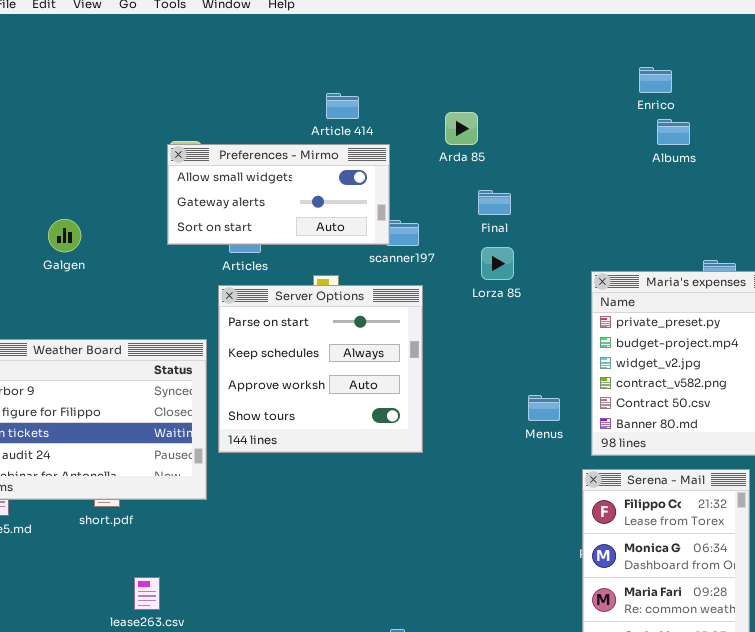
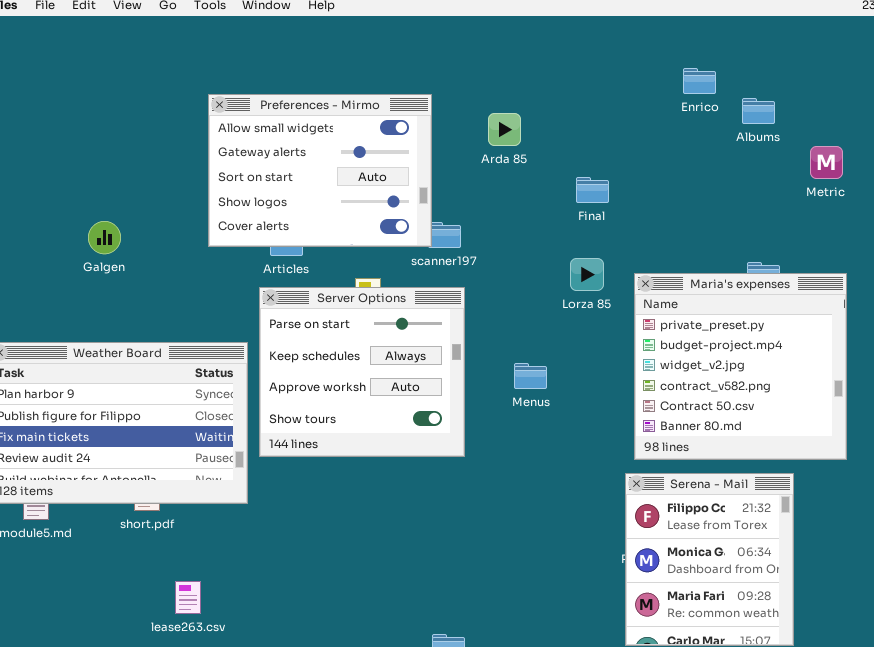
Albums: [657,119,690,145] -> [742,98,775,124], moved
Preferences - Mirmo: [167,144,390,245] -> [208,94,432,247], resized
Final: [478,190,511,215] -> [576,177,609,203], moved
Lorza 85: [481,247,514,280] -> [570,258,604,291], moved
Menus: [528,395,560,421] -> [514,363,547,389], moved

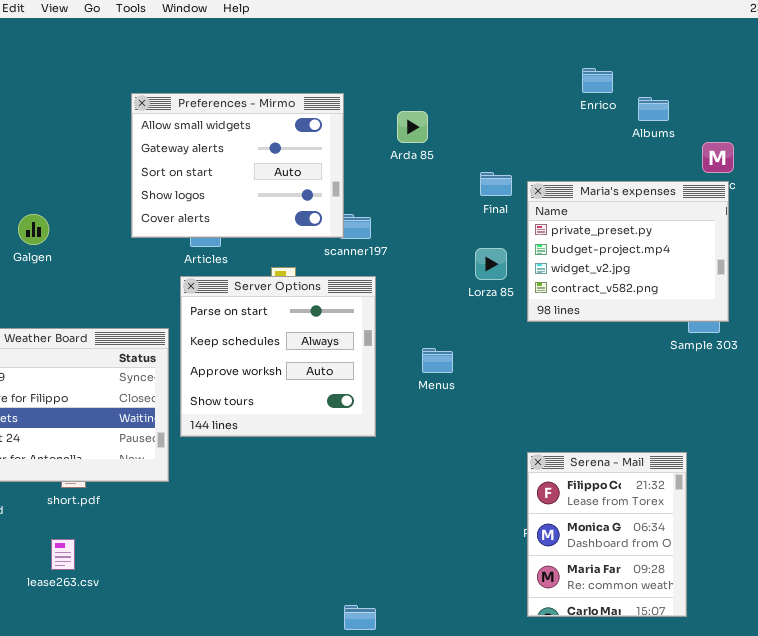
Maria's expenses: [634,273,847,460] -> [527,181,729,322], moved, resized
lease263.csv: [175,581,201,614] -> [51,539,75,570], moved

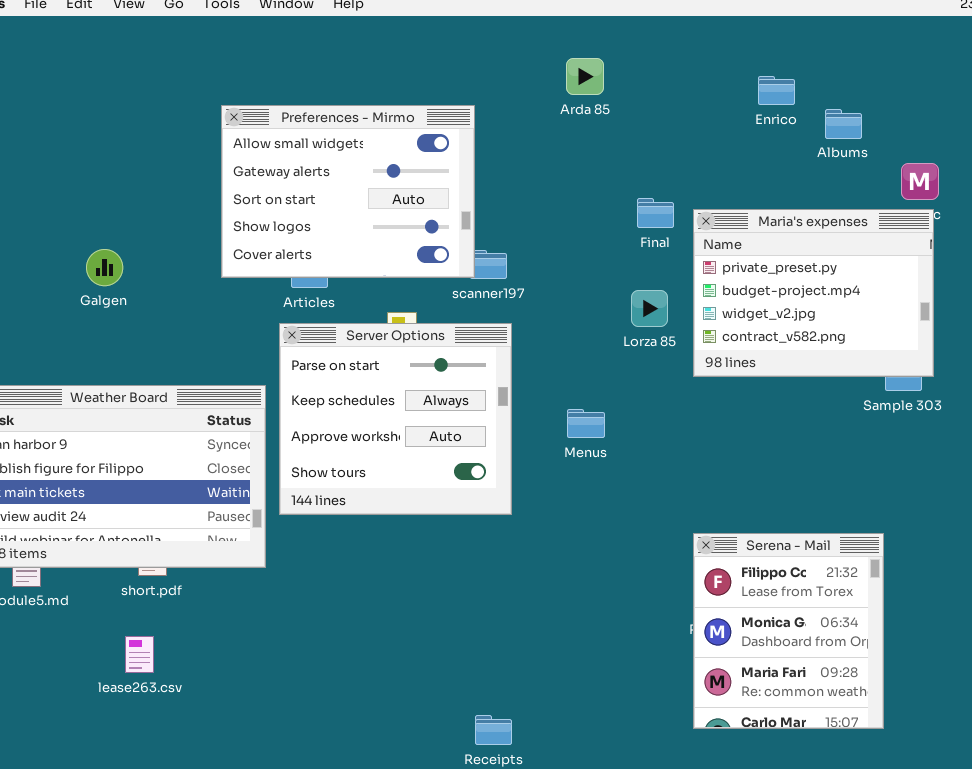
Arda 85: [397,111,428,143] -> [566,58,604,95], moved

